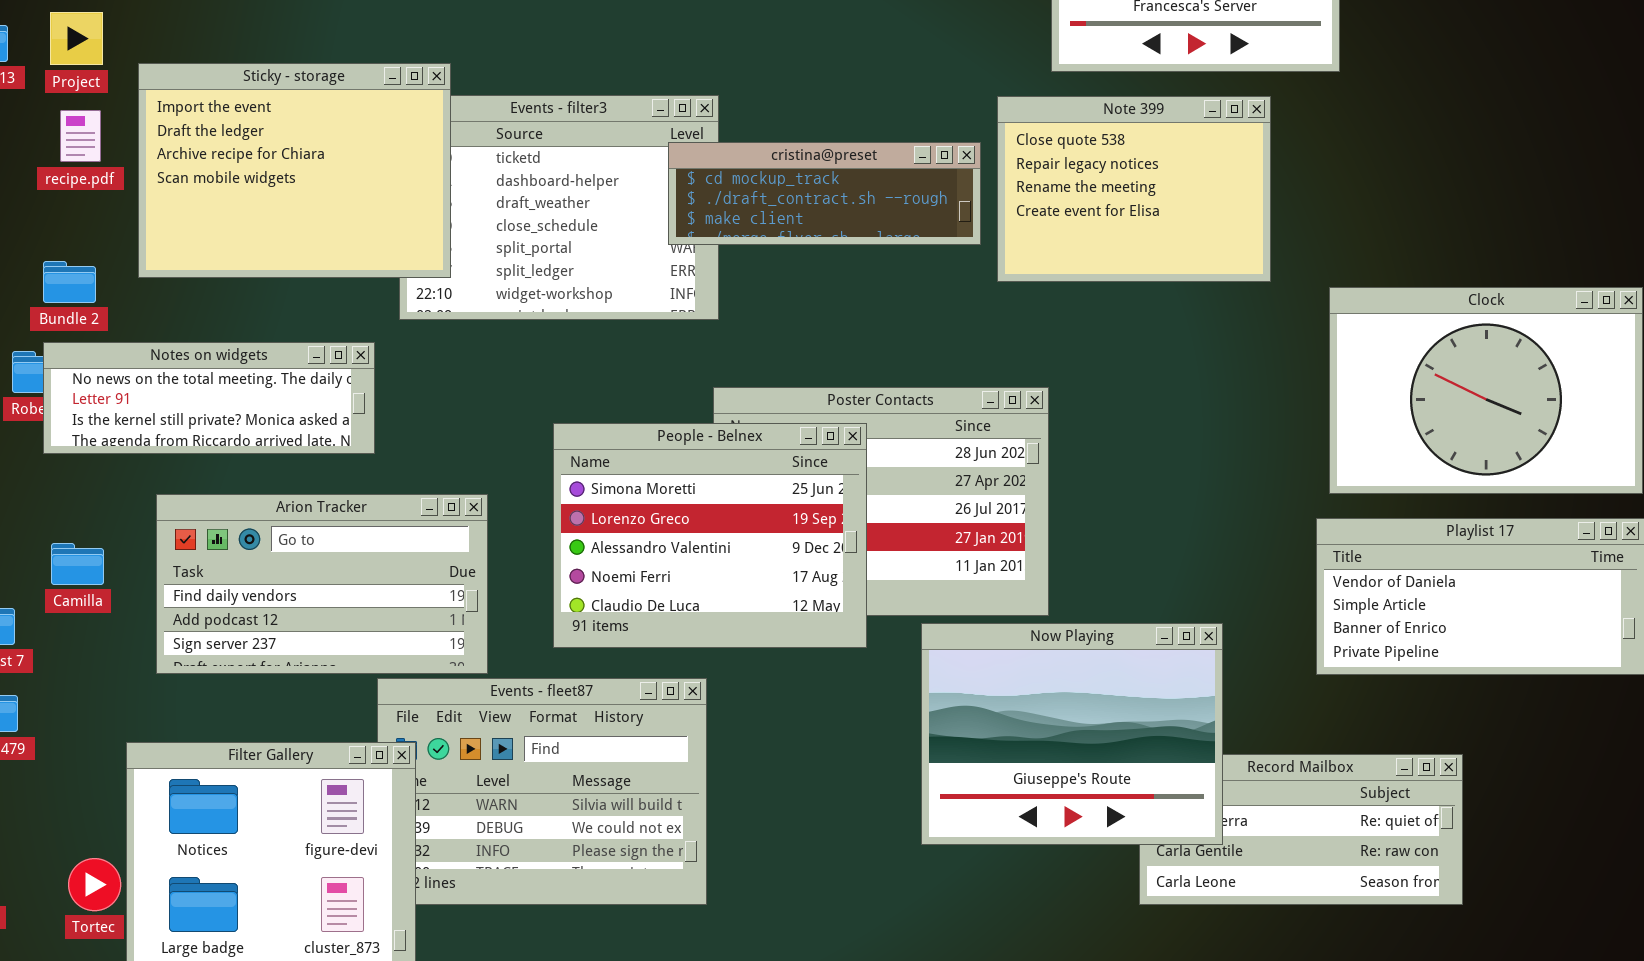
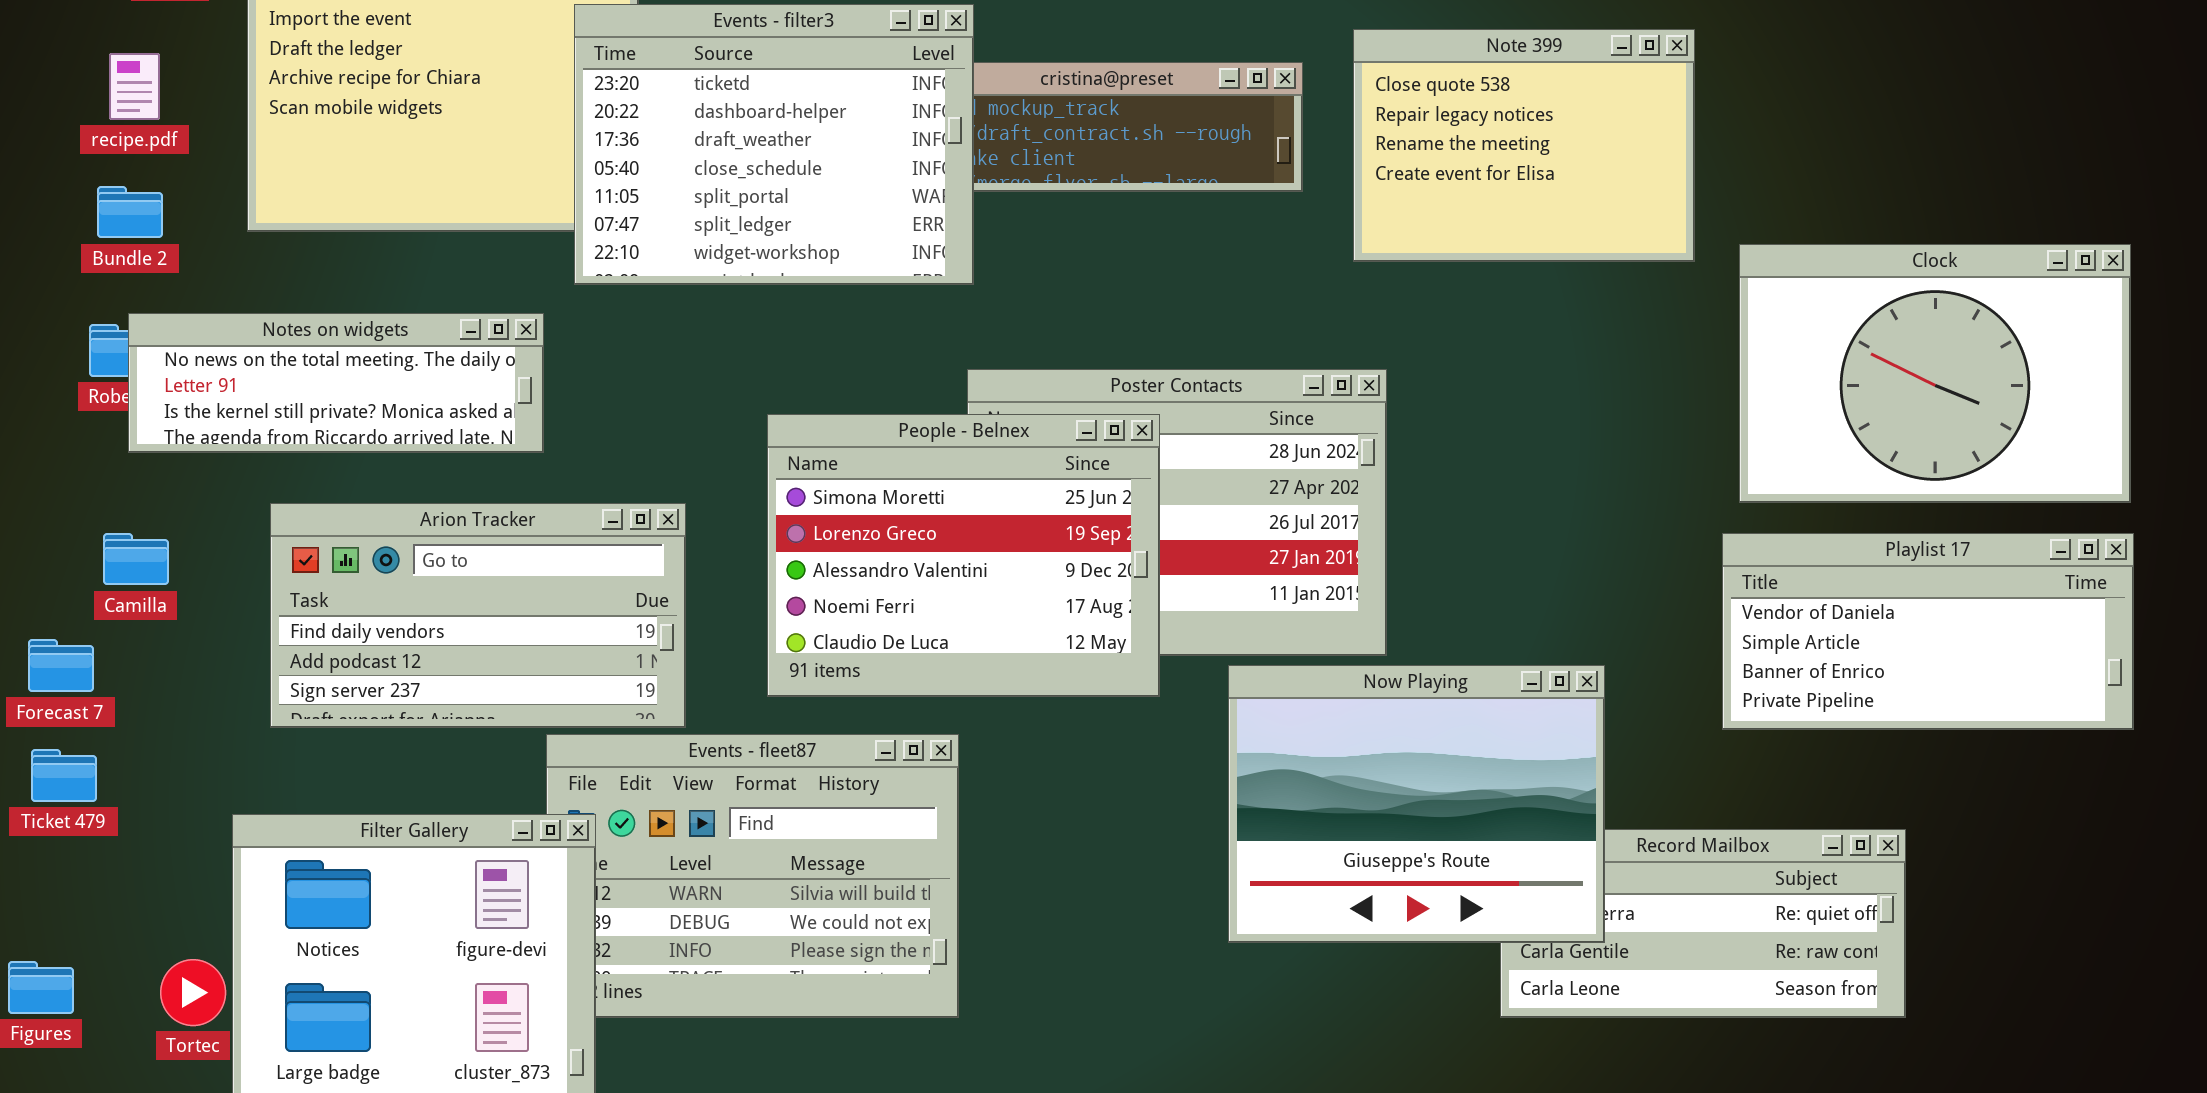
Events - filter3: [399,95,719,320] -> [574,4,974,285], raised
Note 399: [997,96,1271,282] -> [1353,29,1695,262], moved
recipe.pdf: [60,110,101,162] -> [109,53,160,120], moved
Bundle 2: [43,261,96,303] -> [97,186,163,238], moved
Camilla: [51,543,104,585] -> [103,533,169,585], moved

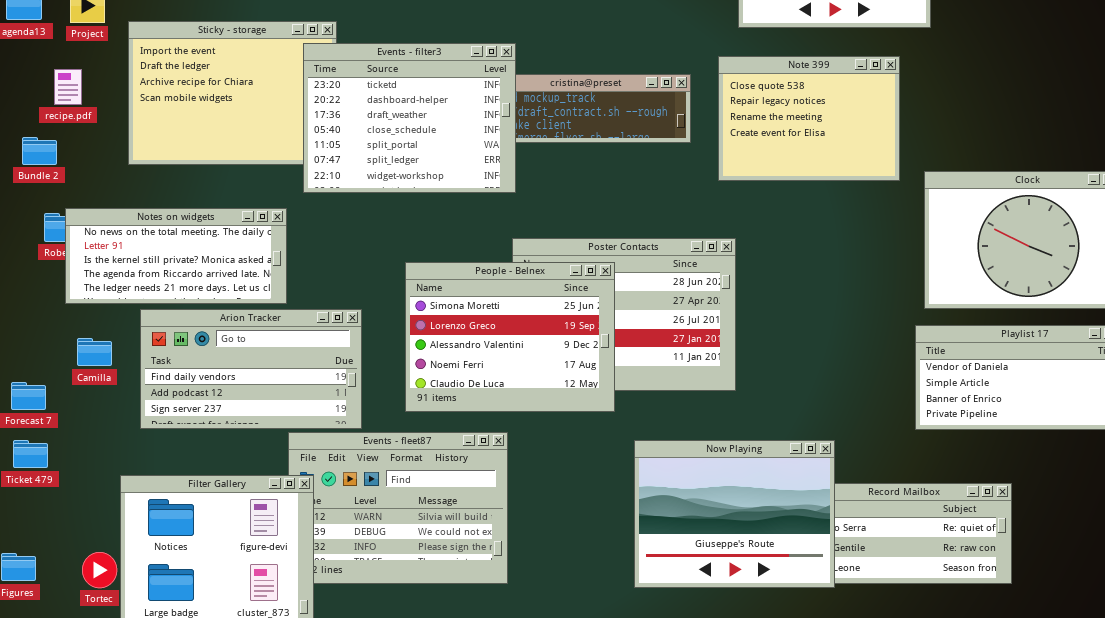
Bundle 2: [97,186,163,238] -> [22,137,57,165], moved
Notes on widgets: [128,313,544,453] -> [65,208,287,304], resized
Camilla: [103,533,169,585] -> [77,338,112,366], moved
Now Playing: [1228,665,1605,943] -> [634,440,835,588], moved

